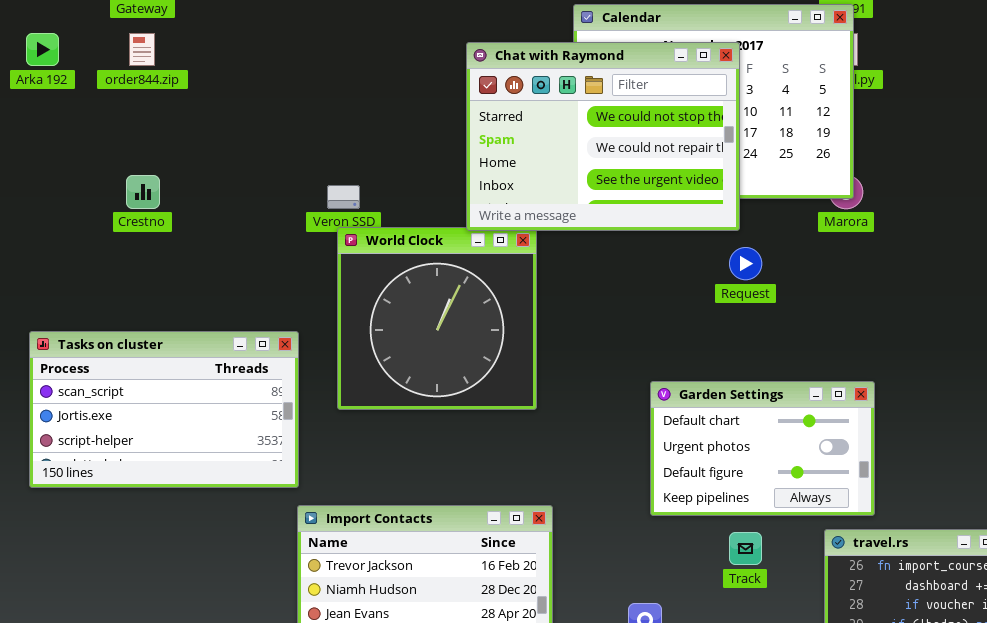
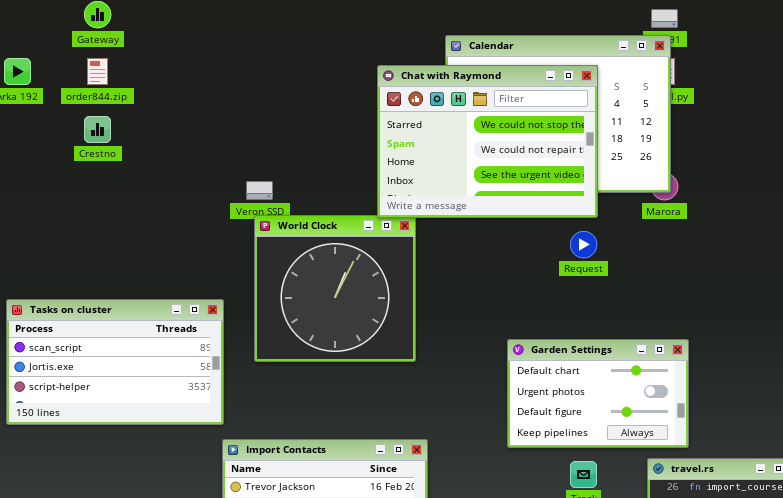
Chat with Raymond: [466,42,740,231] -> [377,65,598,218], moved
Crestno: [126,175,160,209] -> [84,116,111,143], moved

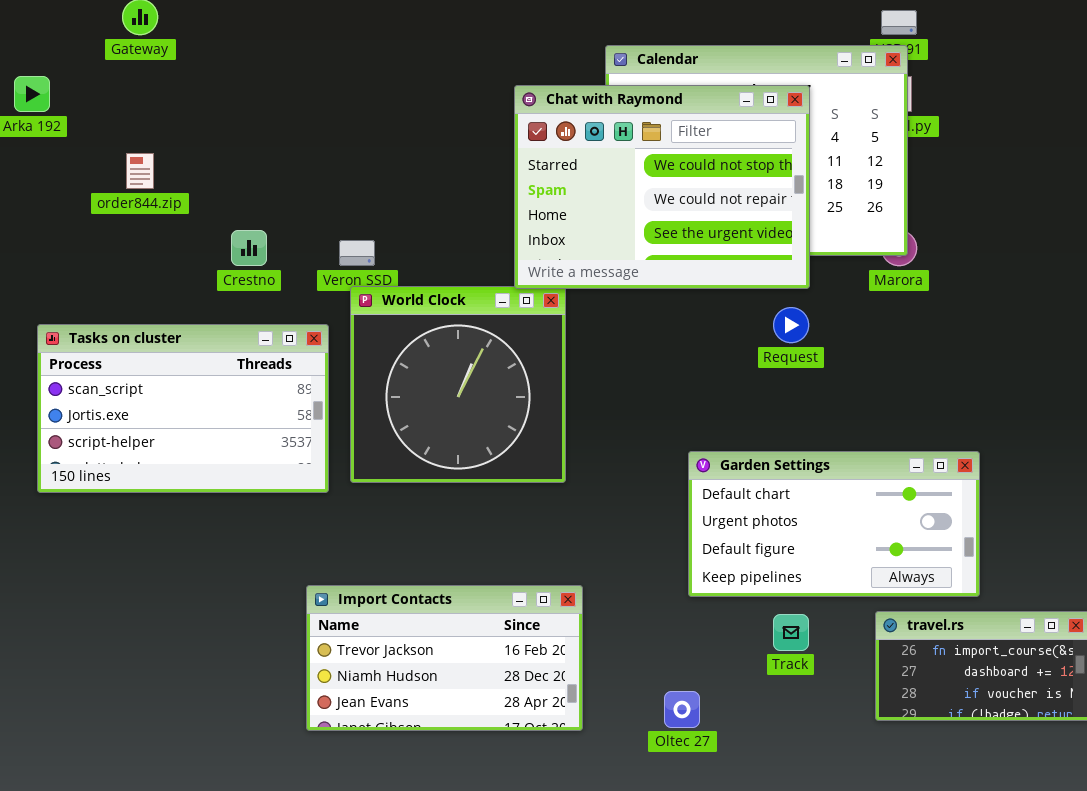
order844.zip: [87,58,108,85] -> [126,153,154,189], moved
Crestno: [84,116,111,143] -> [231,230,267,266], moved
Tasks on cluster: [6,299,224,425] -> [37,324,329,493], moved
Garden Settings: [507,339,689,448] -> [688,451,980,597], resized

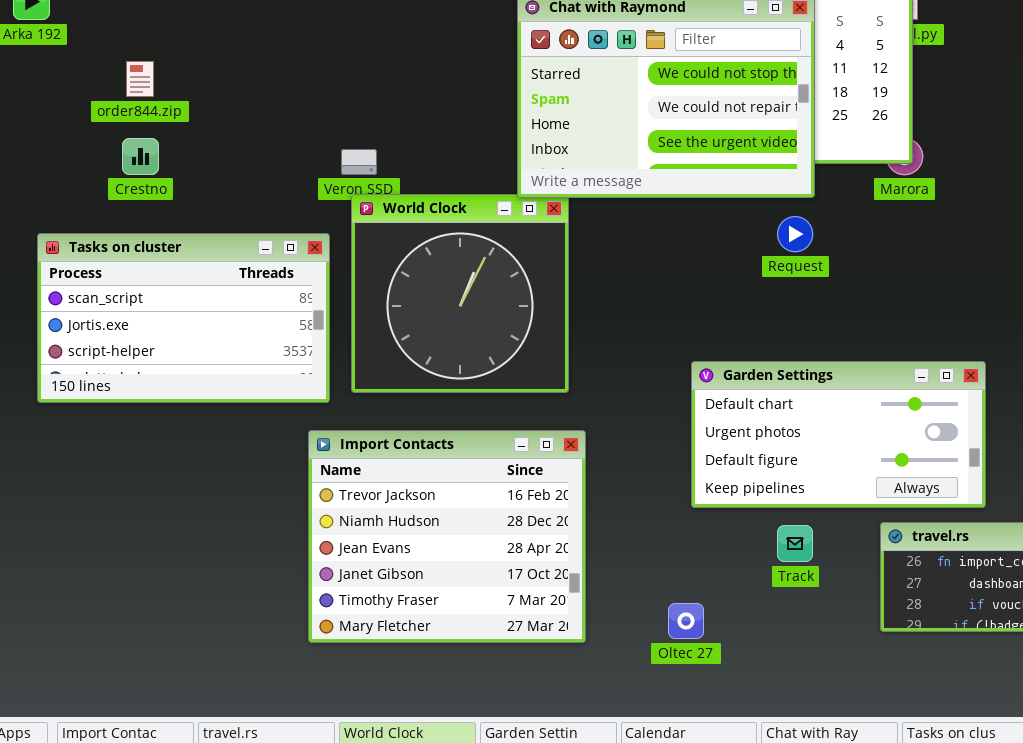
Crestno: [231,230,267,266] -> [122,138,159,175], moved
Import Contacts: [306,585,583,731] -> [308,430,586,643], resized

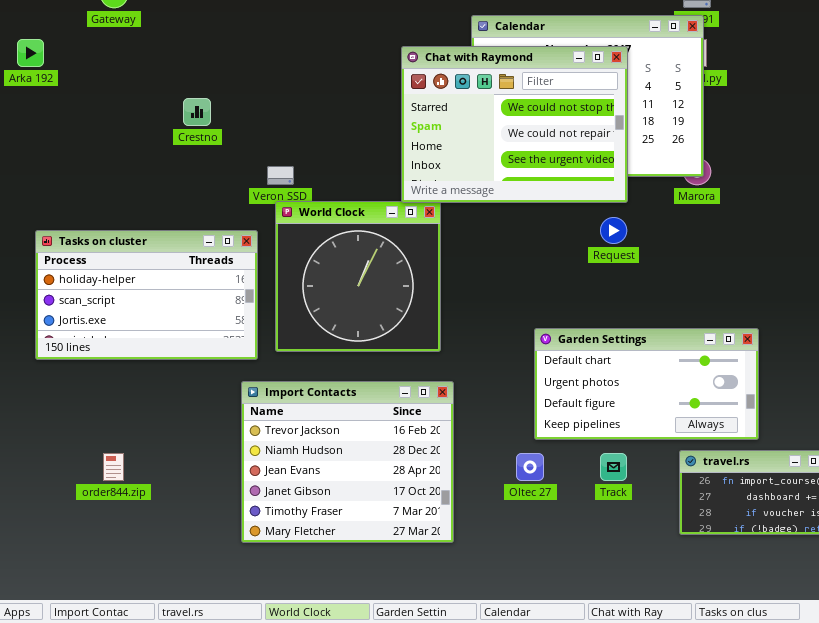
order844.zip: [126,61,154,97] -> [103,453,124,481], moved
Crestno: [122,138,159,175] -> [183,98,211,126], moved
Tasks on cluster: [37,233,330,403] -> [35,230,258,360], scrolled up 1 row
Oltec 27: [668,603,704,639] -> [516,453,544,481], moved

